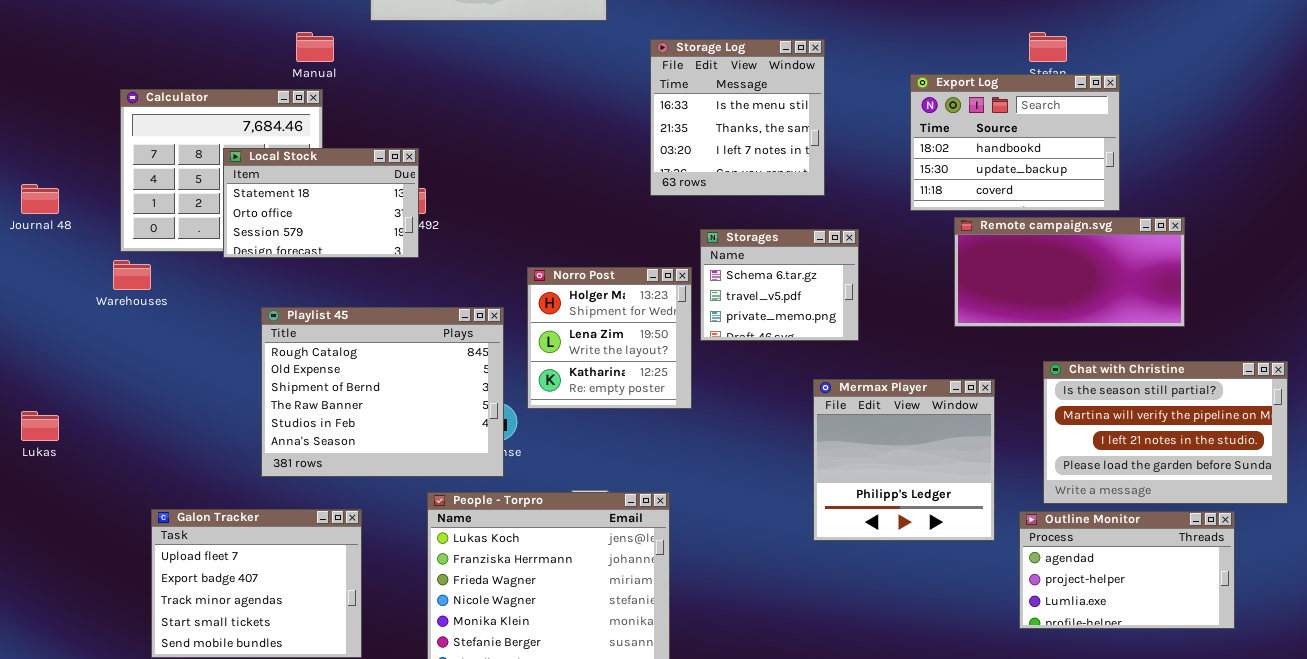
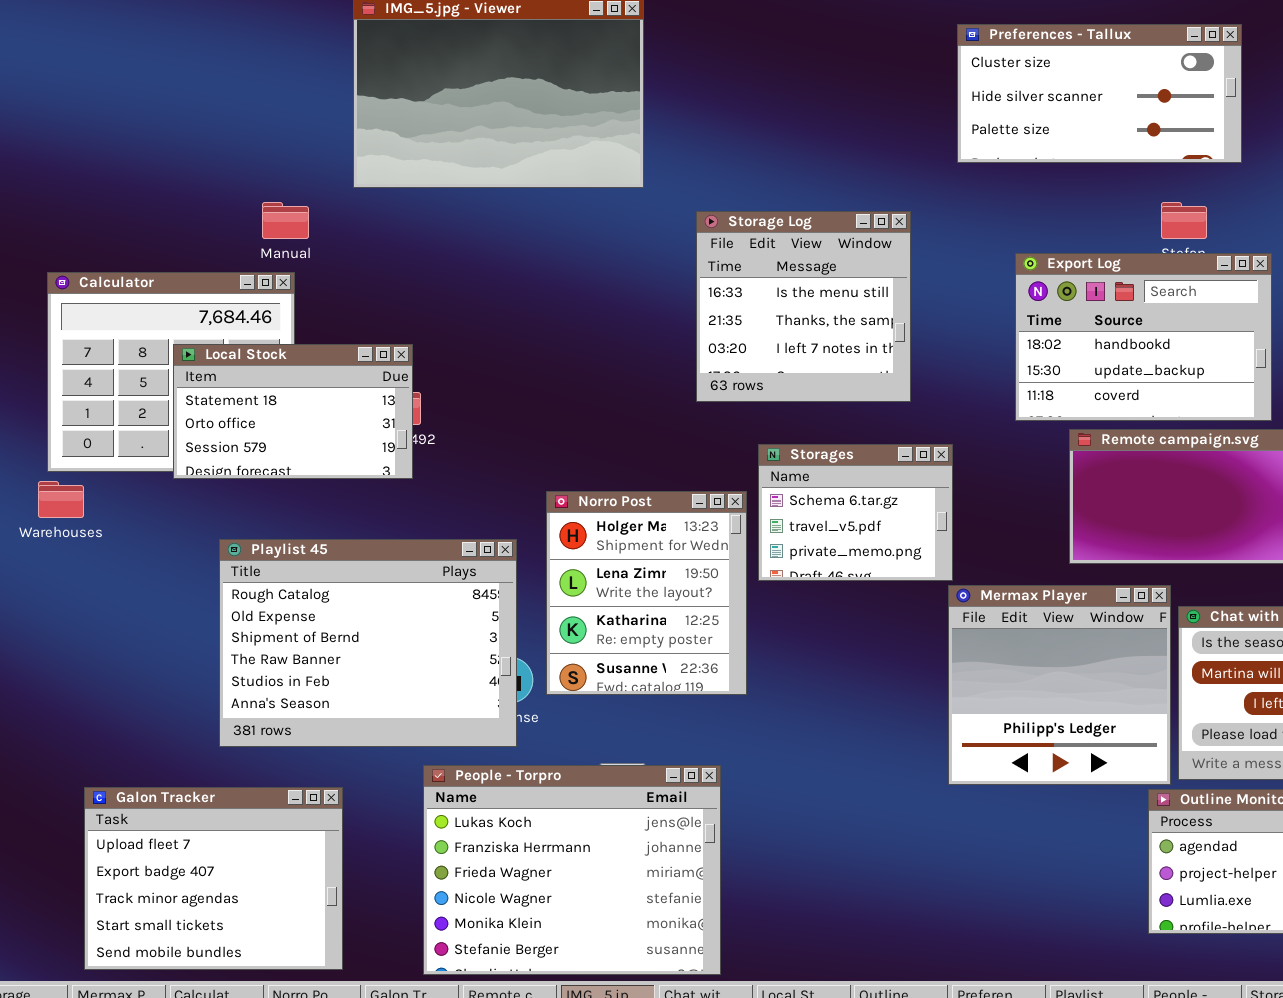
Norro Post: [527,267,692,409] -> [546,491,747,695], resized
Mermax Player: [813,379,995,541] -> [948,585,1171,785], moved

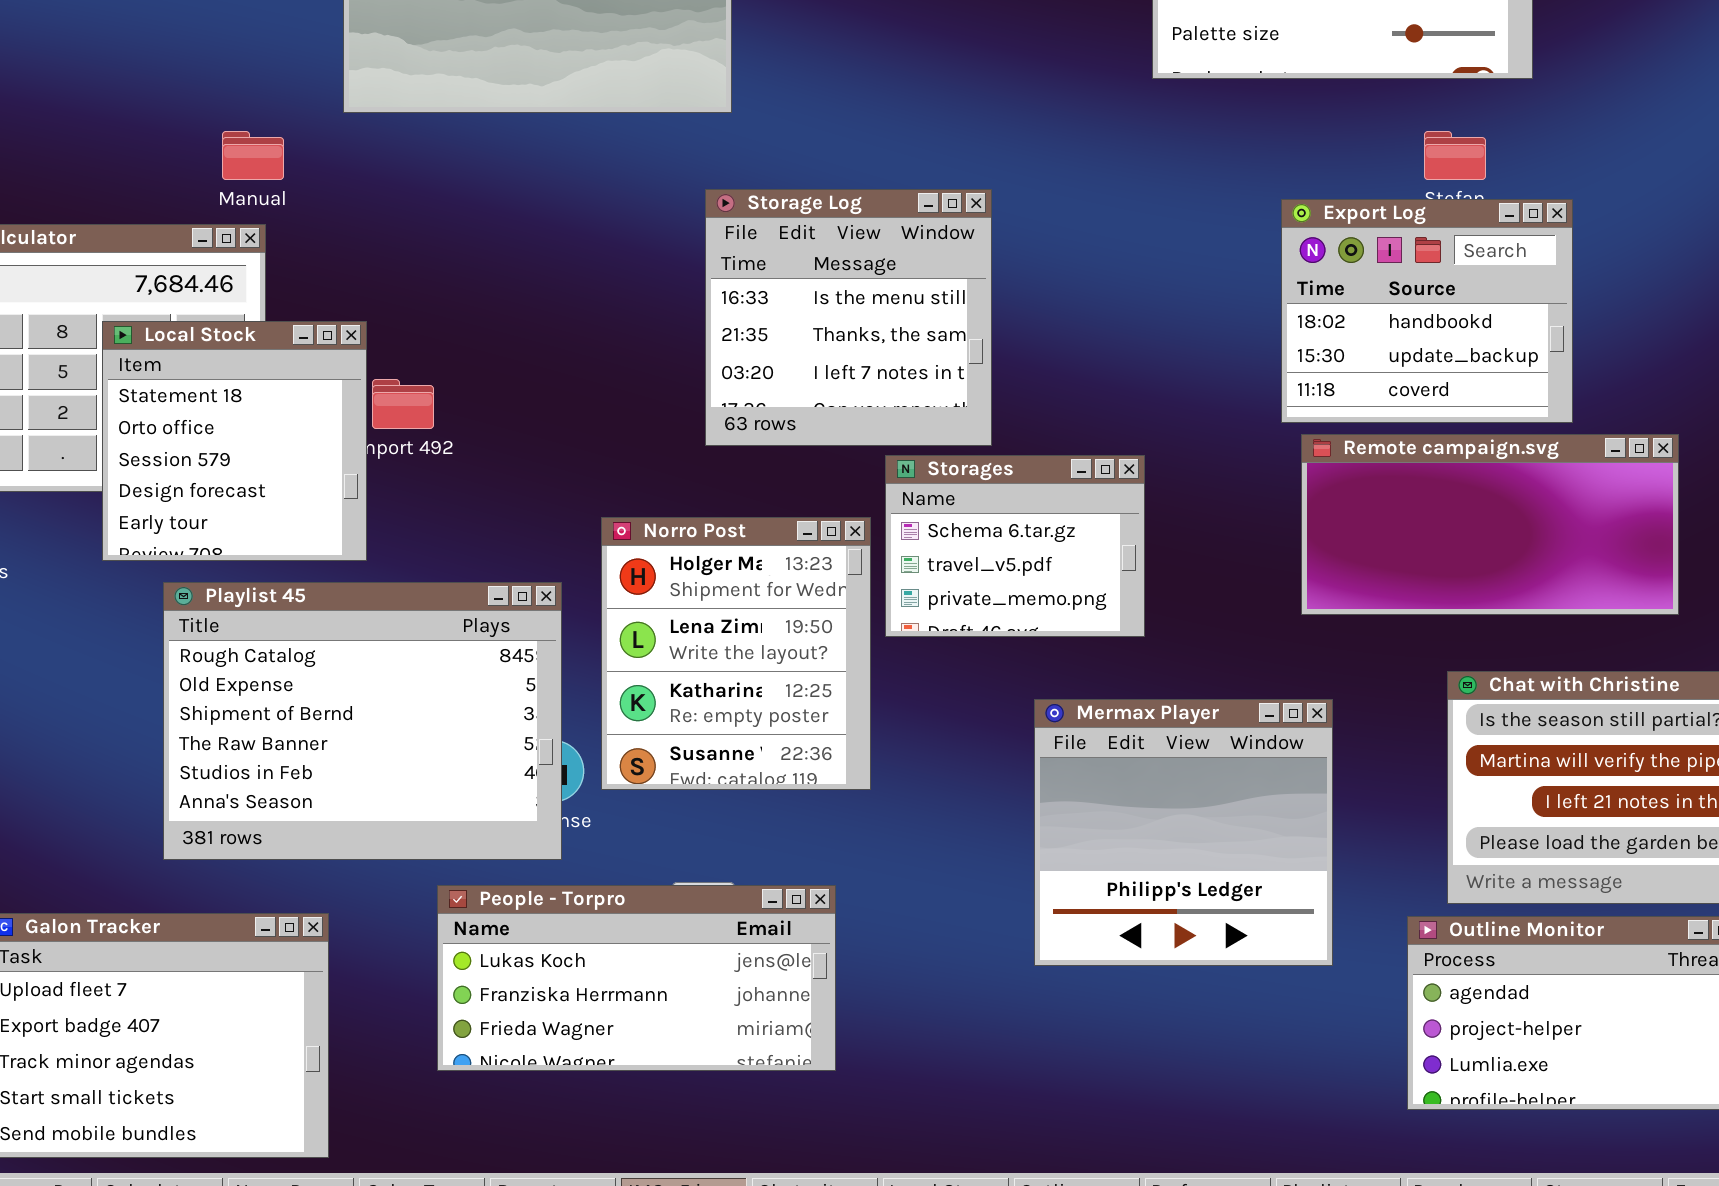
Storage Log: [696,211,911,402] -> [705,189,992,446], moved
Export Log: [1015,253,1272,421] -> [1281,199,1573,423], resized
Local Stock: [173,344,413,479] -> [102,321,367,561], resized
Mermax Player: [948,585,1171,785] -> [1034,699,1333,966], moved
People - Torpro: [423,765,721,975] -> [437,885,836,1071], resized

